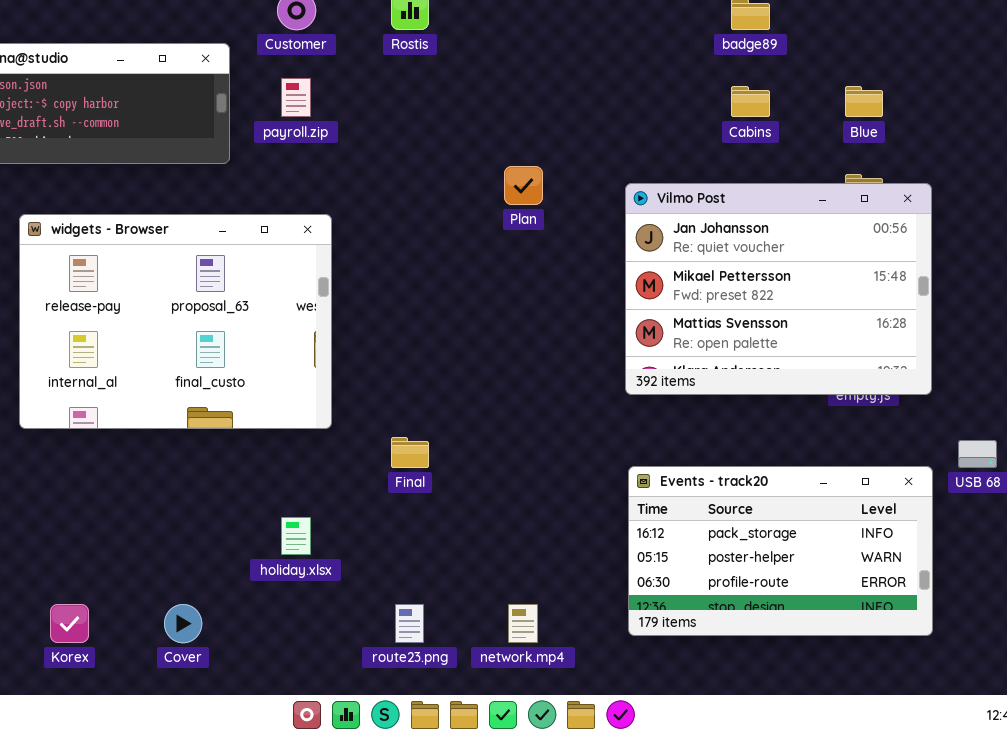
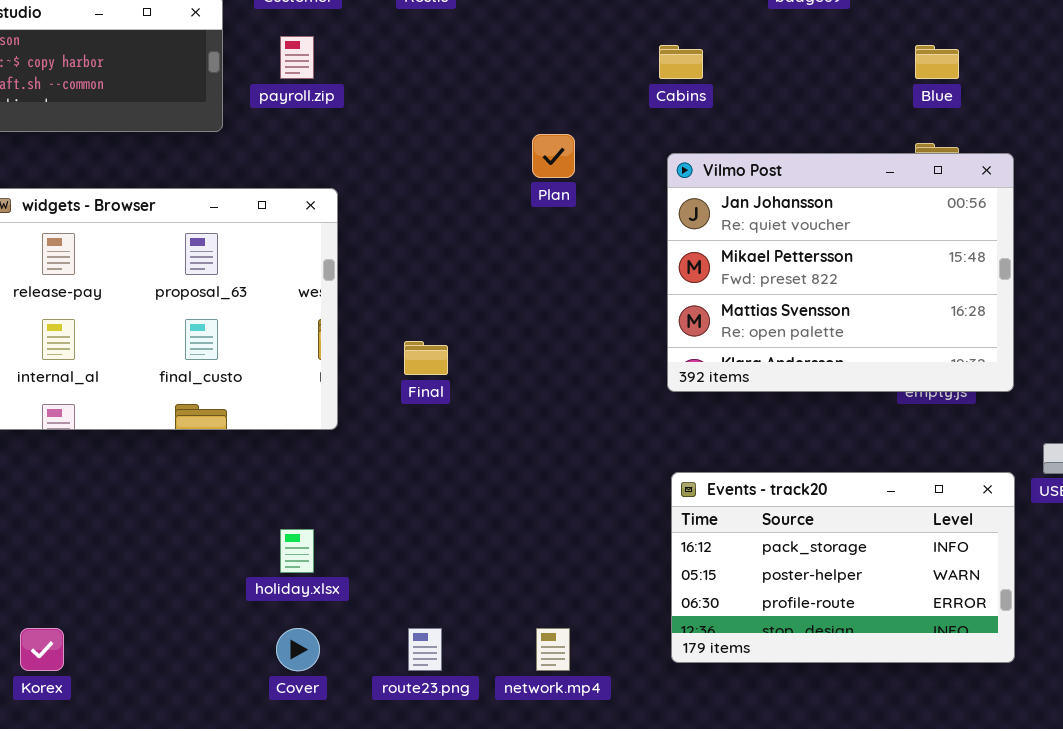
Cabins: [731,86,770,117] -> [659,45,703,79], moved
Final: [391,437,429,468] -> [404,341,448,375], moved
Cover: [164,604,202,643] -> [276,628,320,671], moved

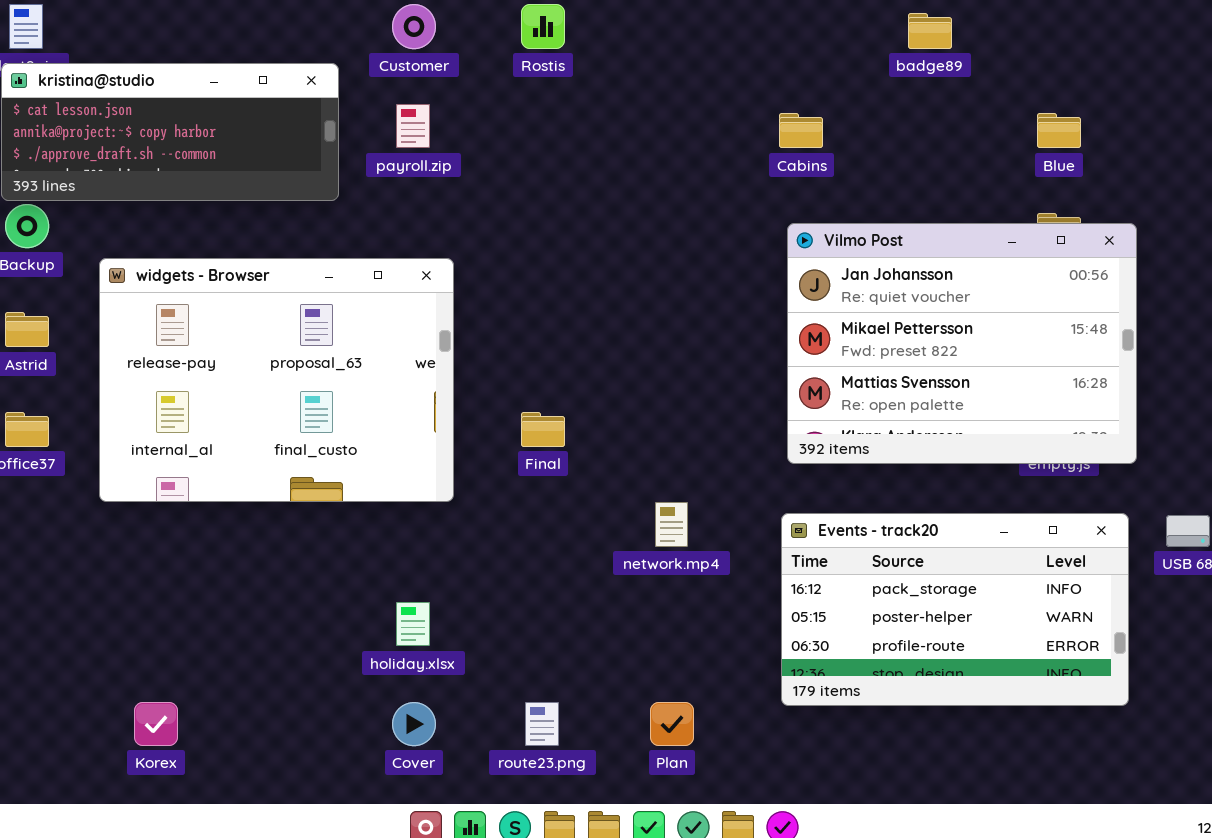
Plan: [532,134,575,178] -> [650,702,694,746], moved
Events - track20: [671,472,1015,663] -> [781,513,1129,706], moved
network.mp4: [536,628,570,671] -> [655,502,688,547], moved

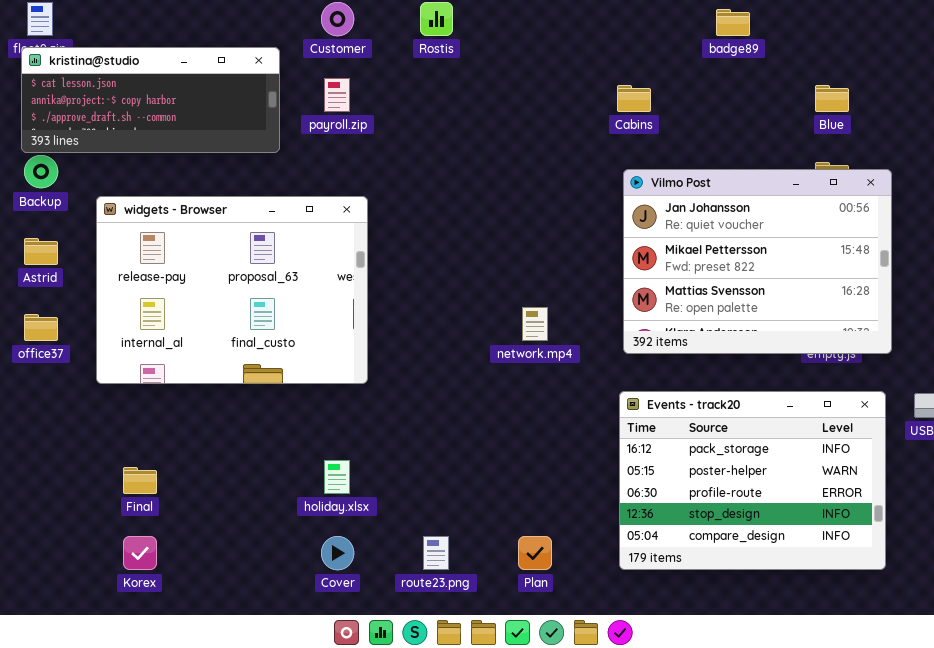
Final: [521,412,565,447] -> [123,467,157,494], moved
network.mp4: [655,502,688,547] -> [522,307,548,341], moved
Events - track20: [781,513,1129,706] -> [619,391,886,570], resized

